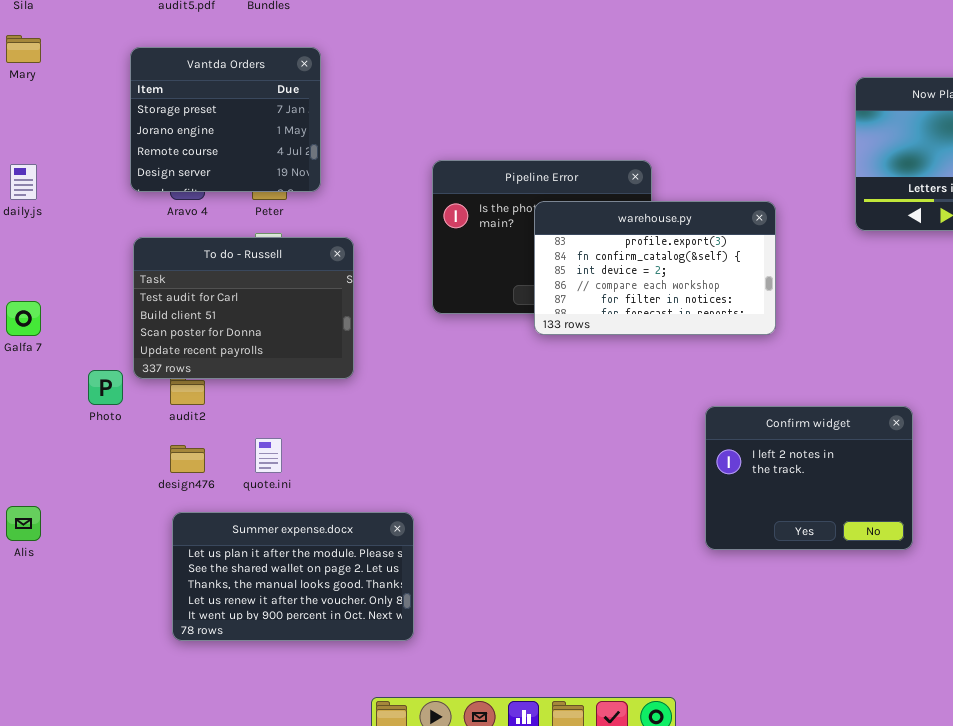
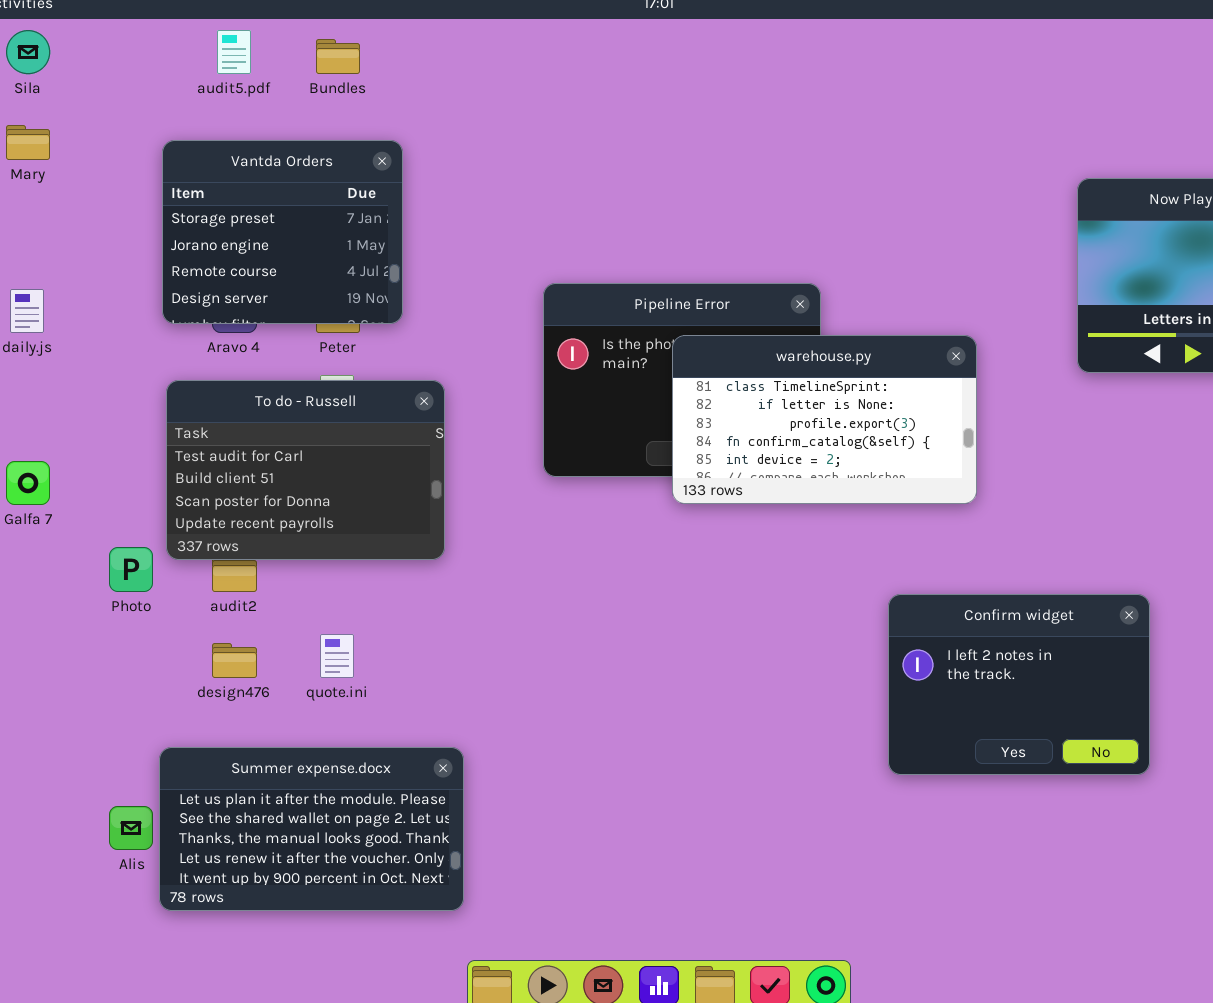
warehouse.py: [534,201,776,335] -> [672,335,977,504], scrolled up 2 rows
Alis: [6,506,41,541] -> [109,806,153,850], moved
Summer expense.docx: [172,512,414,641] -> [159,747,464,911], moved

